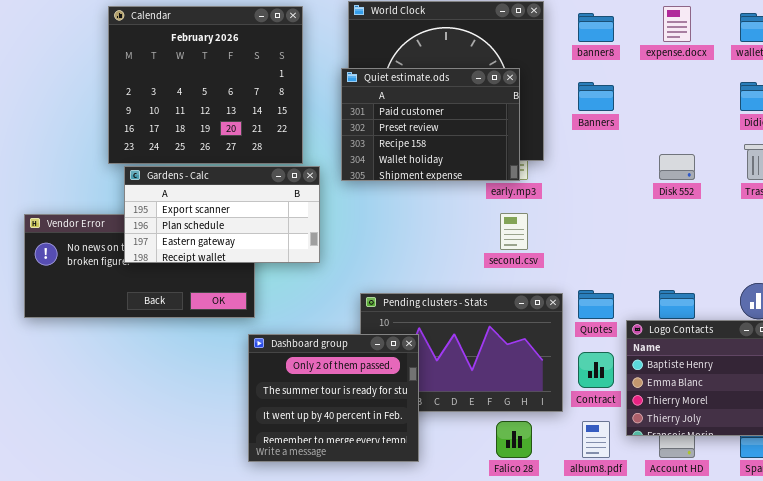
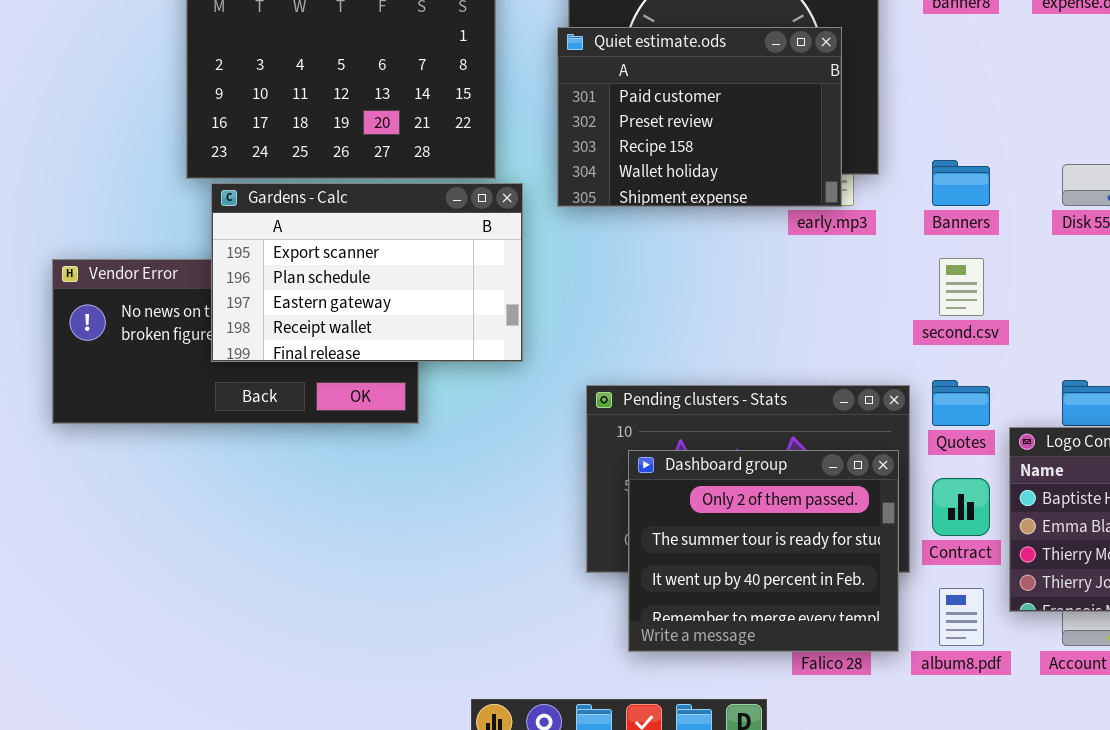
Banners: [578,82,614,111] -> [932,160,990,206], moved
Gardens - Calc: [124,166,320,263] -> [211,183,523,362], resized
second.csv: [500,213,528,250] -> [939,258,984,316], moved
Dashboard group: [248,334,419,462] -> [628,450,899,652], moved

